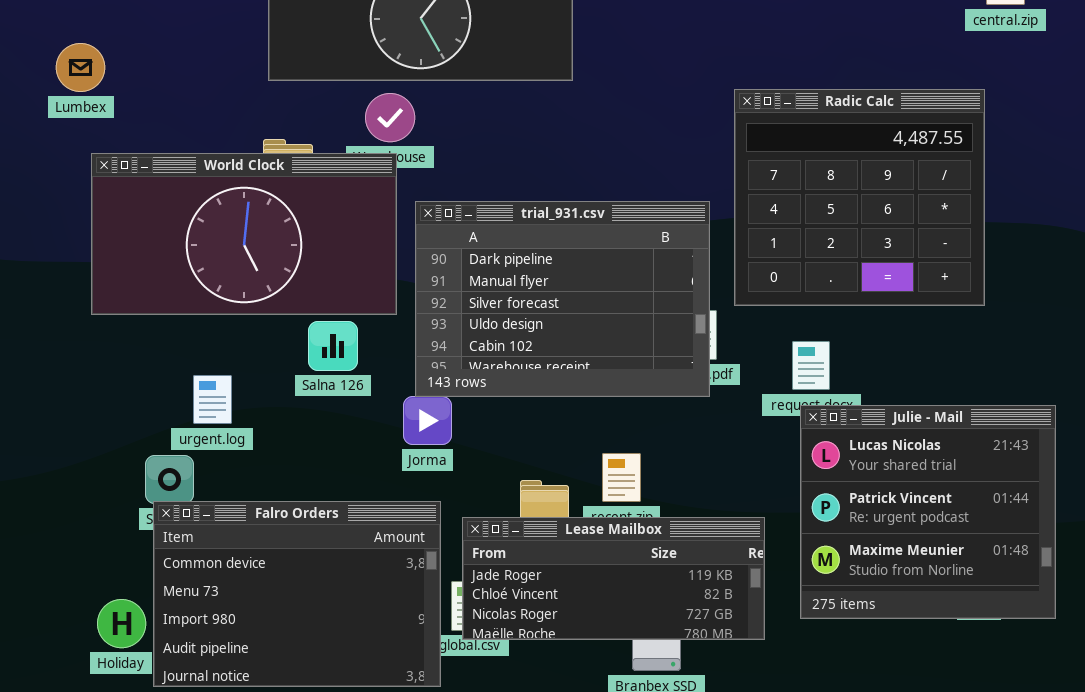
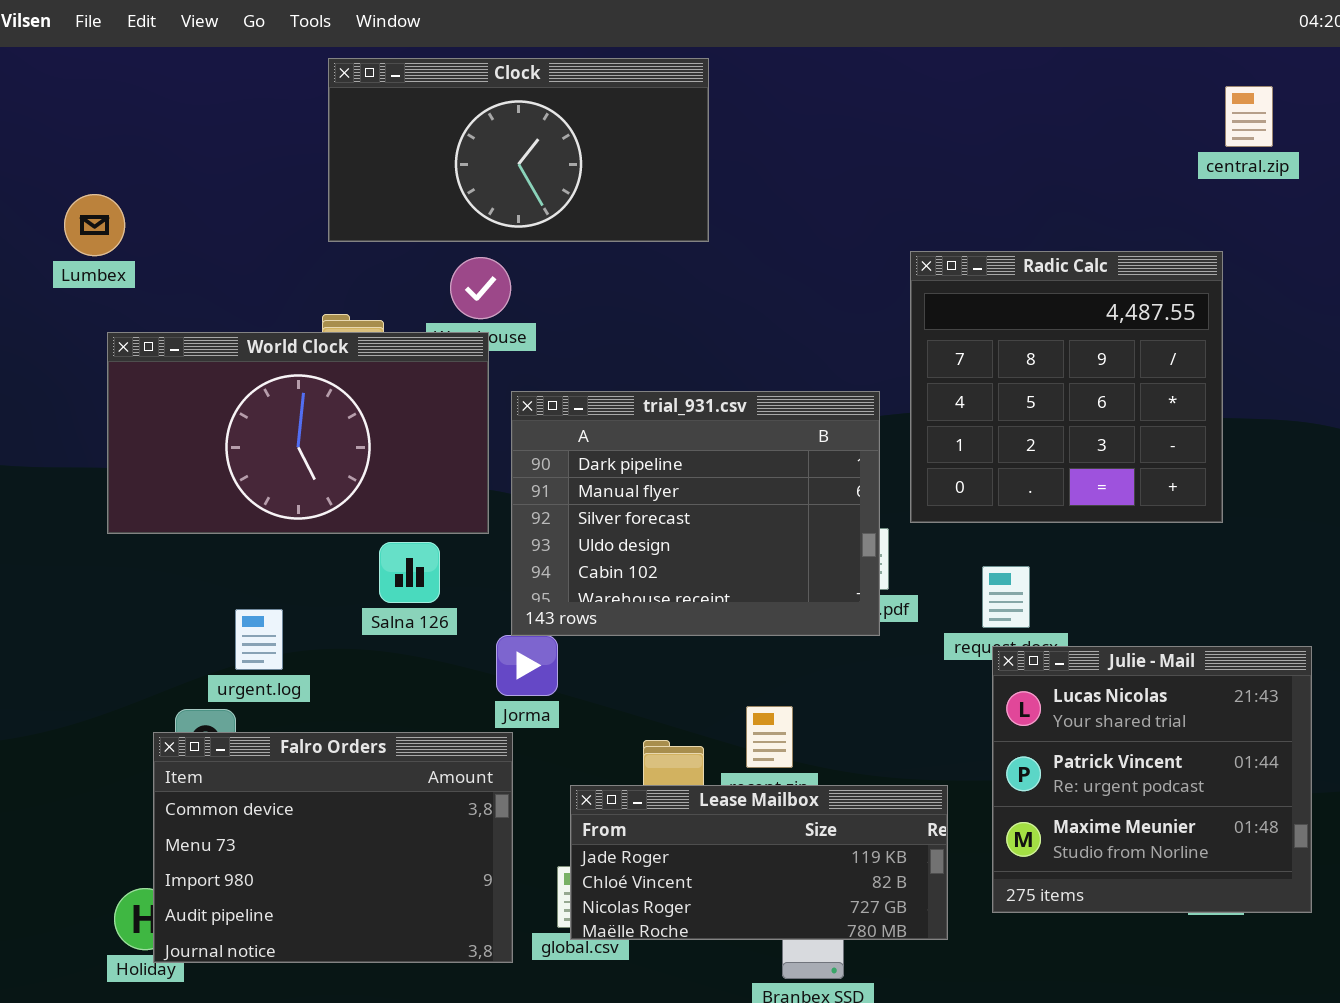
Falro Orders: [153,501,441,687] -> [153,732,513,963], moved

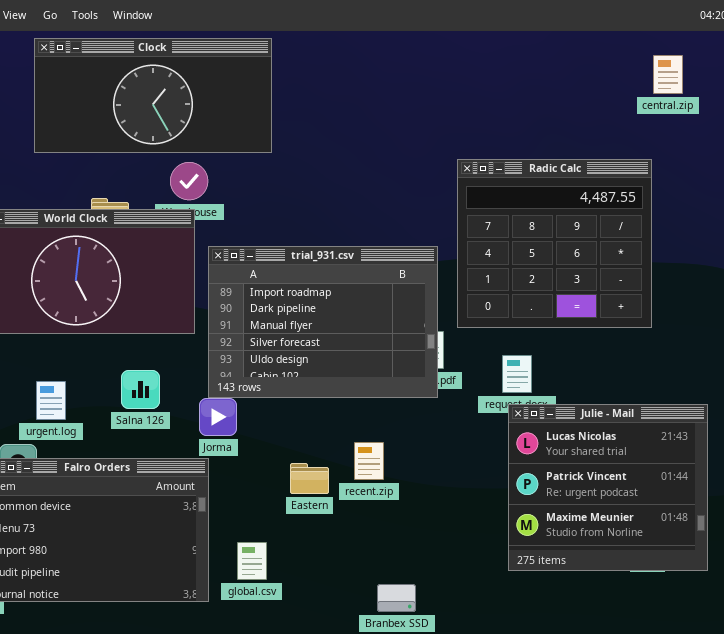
Clock: [328,58,709,242] -> [34,38,272,153], moved
trial_931.csv: [511,391,880,636] -> [208,246,438,398], scrolled up 1 row
Salna 126: [379,542,440,603] -> [121,370,160,409], moved
Lease Mailbox: [570,785,948,940] -> none, closed

